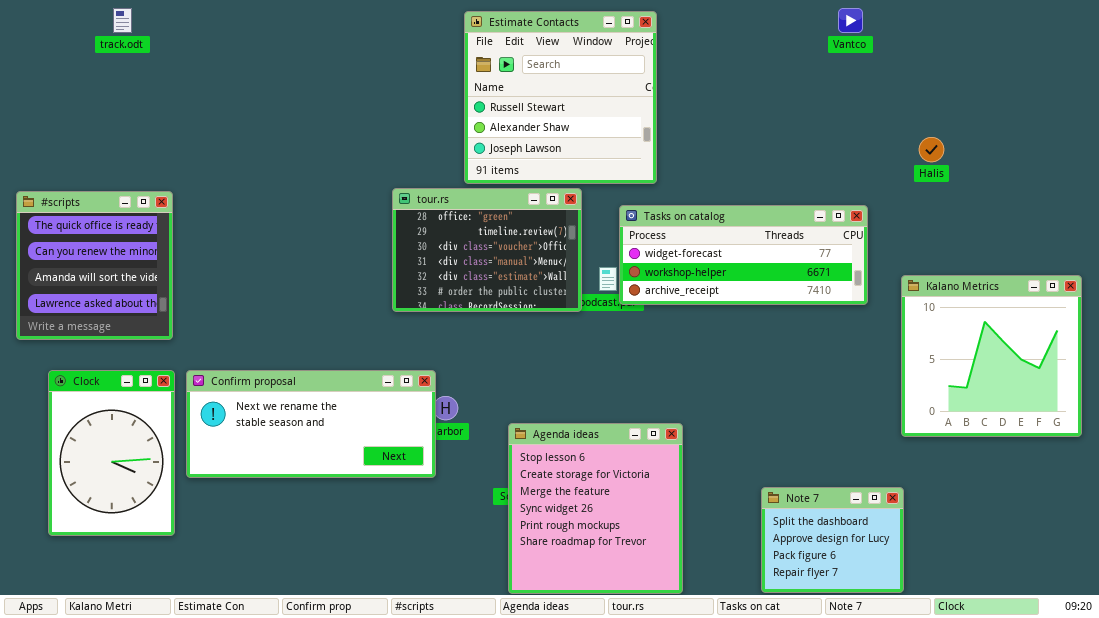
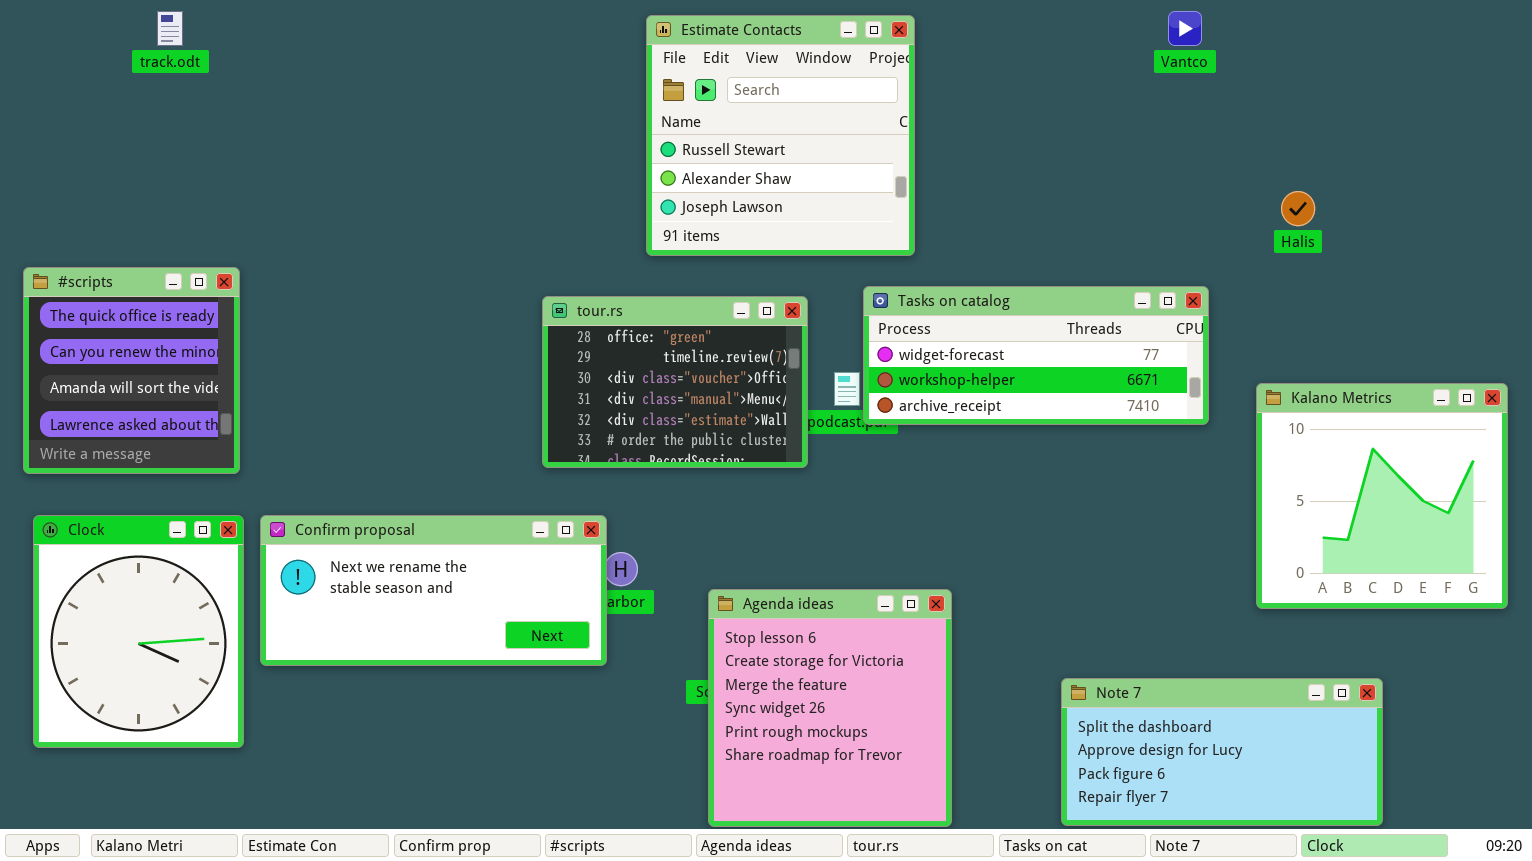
tour.rs: [392,188,582,312] -> [542,296,808,468], moved
Clock: [48,370,175,536] -> [33,515,244,748], resized
Note 7: [761,487,904,593] -> [1061,678,1383,826], resized

